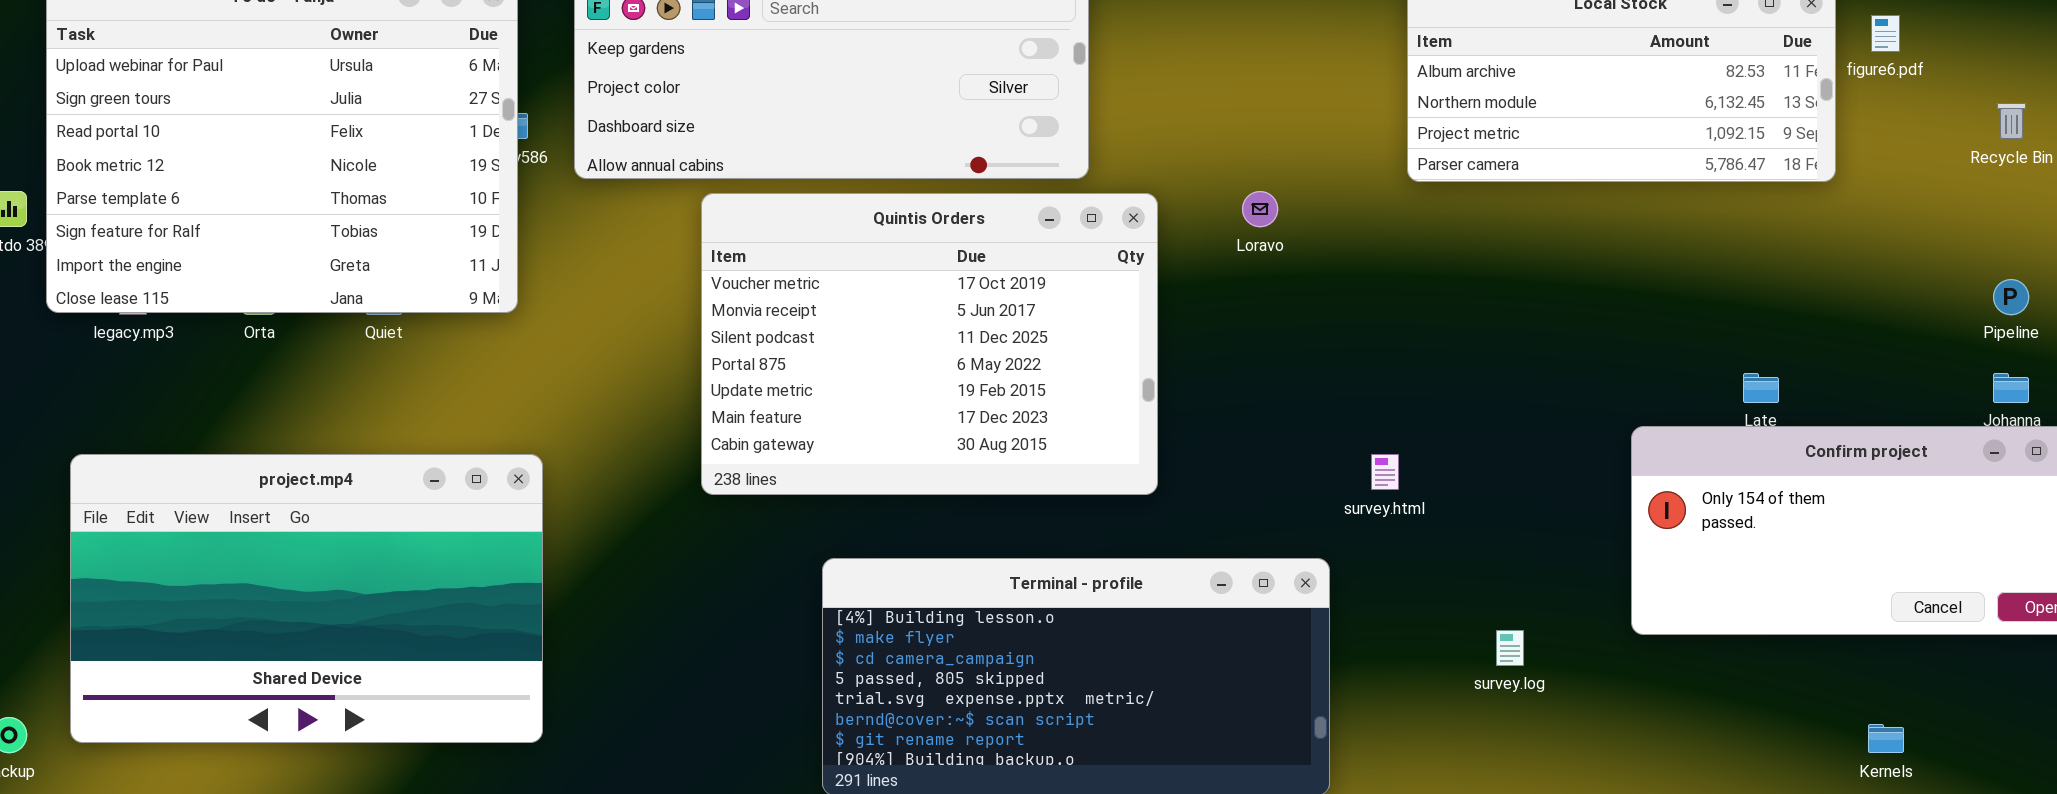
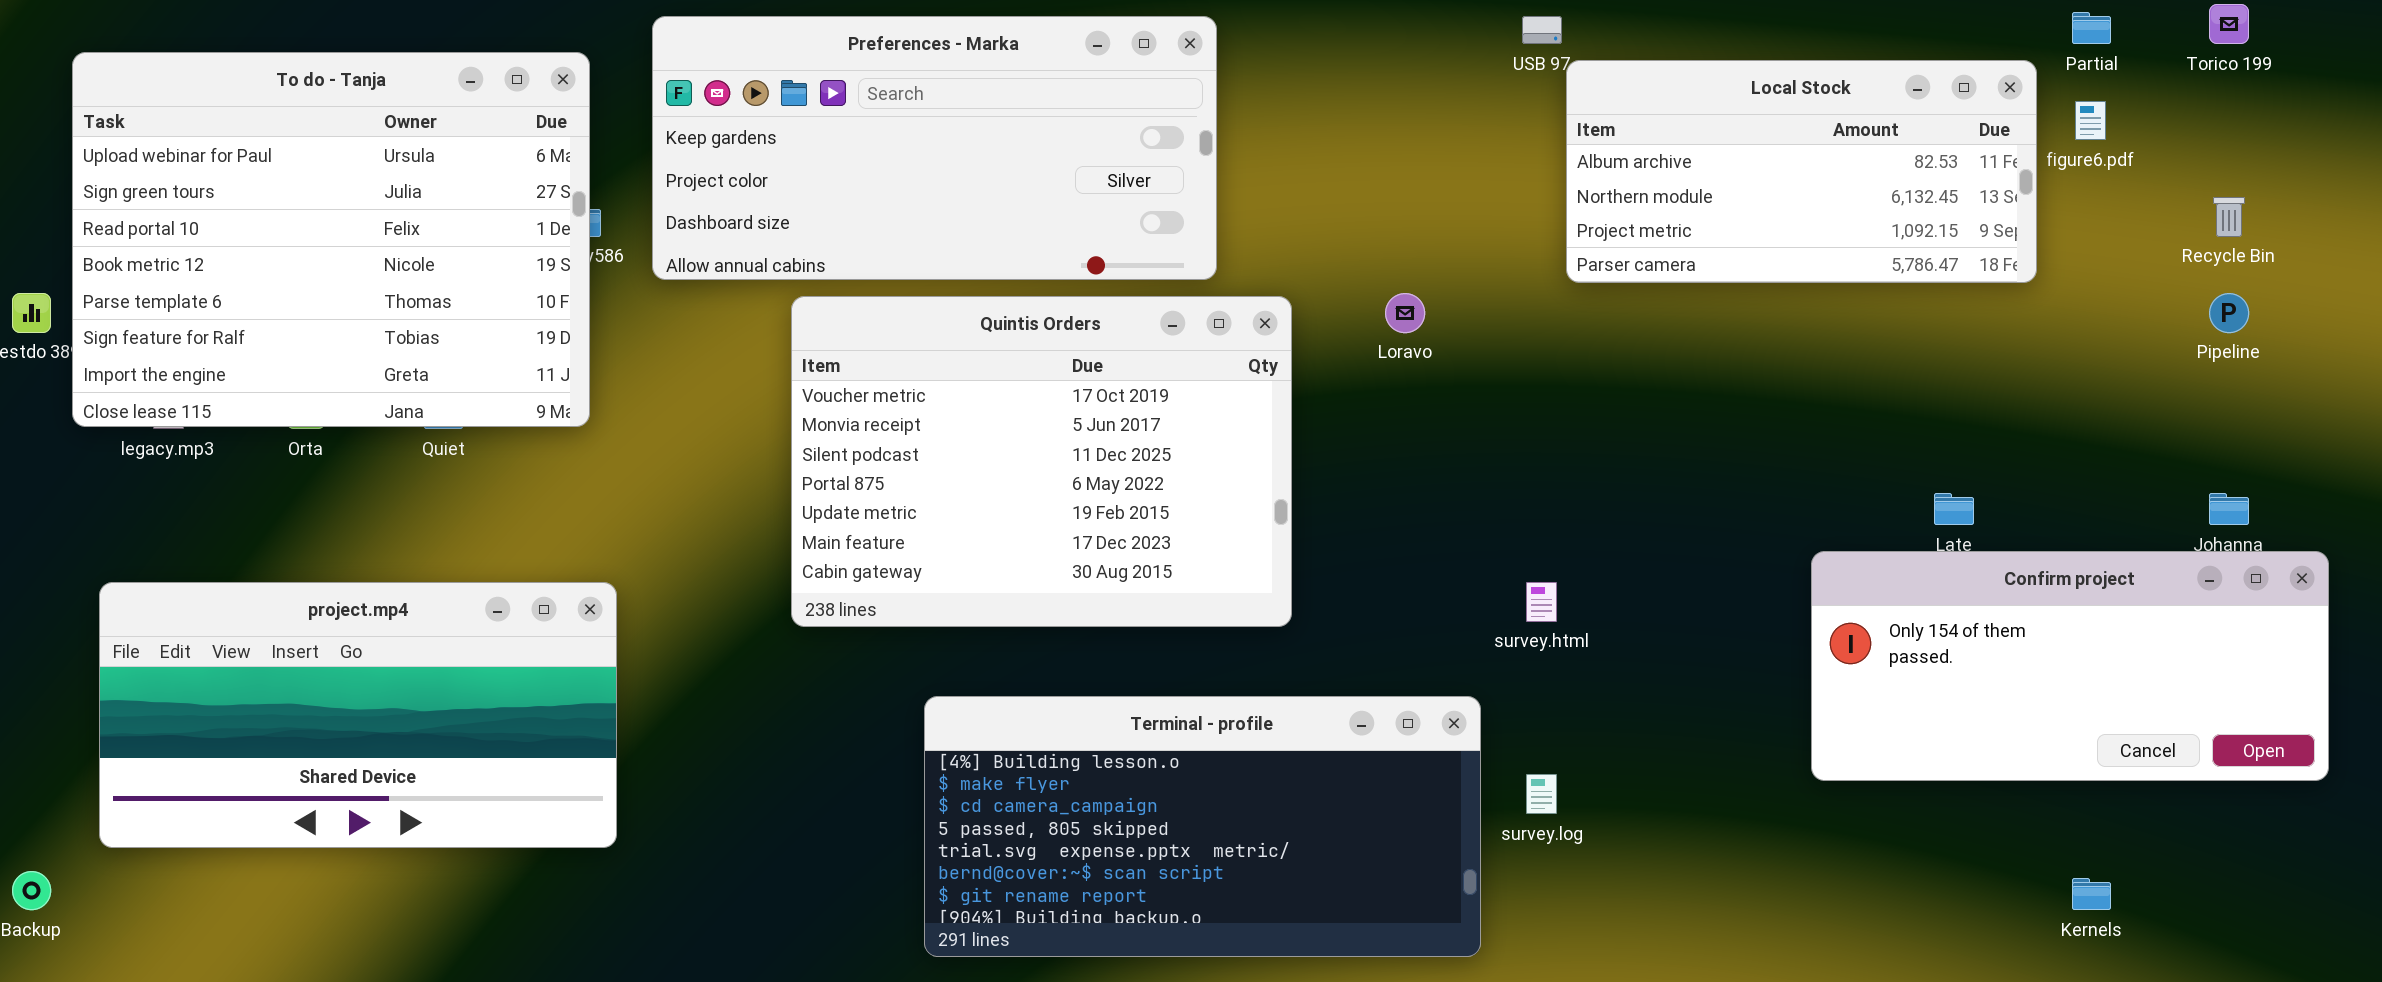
Pipeline: [1993,279,2029,315] -> [2209,293,2249,333], moved
project.mp4: [70,454,543,743] -> [99,582,617,848], resized
survey.log: [1496,630,1524,666] -> [1526,774,1557,814], moved

